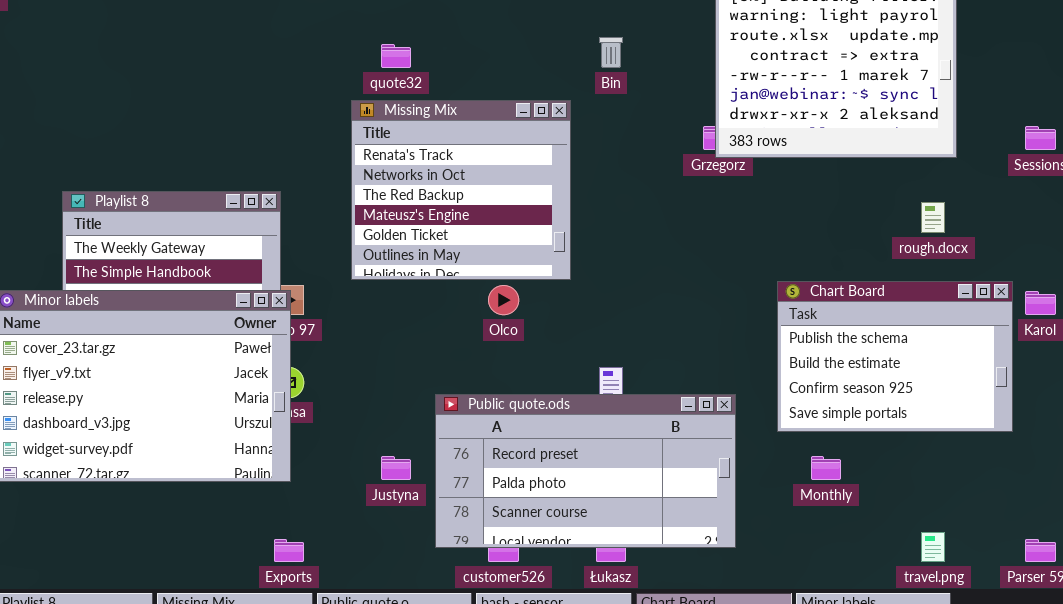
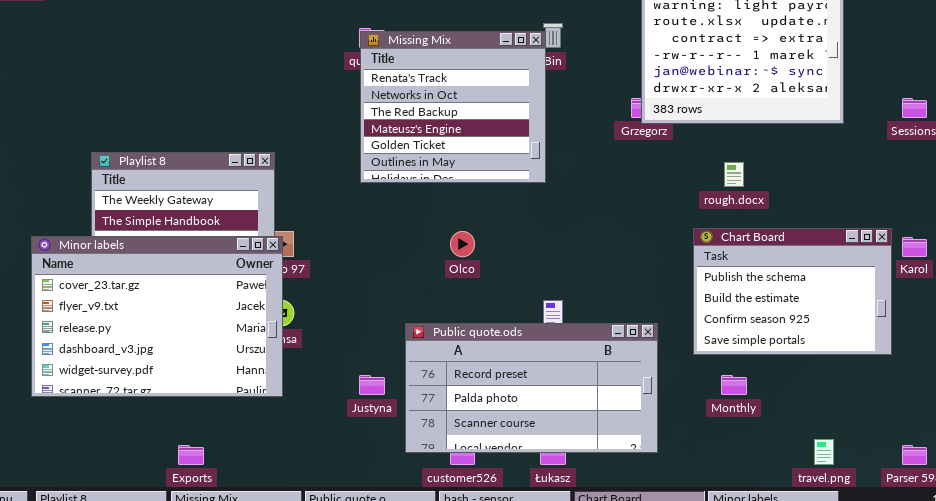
Missing Mix: [351,100,571,280] -> [360,31,546,183], moved
rough.docx: [921,202,945,233] -> [724,162,744,187], moved
Exports: [274,539,304,562] -> [178,445,204,465], moved

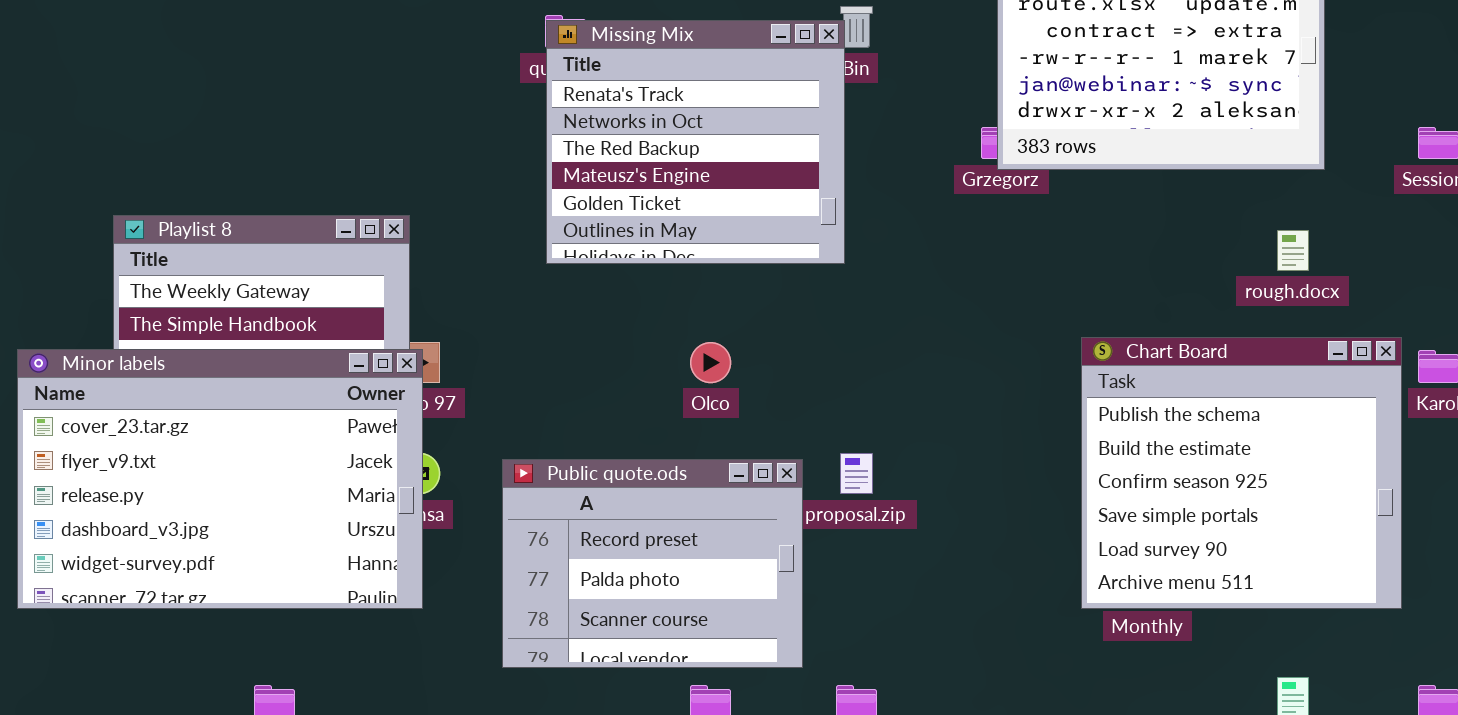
rough.docx: [724,162,744,187] -> [1277,230,1309,271], moved
Chart Board: [693,228,892,355] -> [1081,337,1402,609], resized
Public quote.ods: [405,323,658,453] -> [502,459,803,668], moved, resized

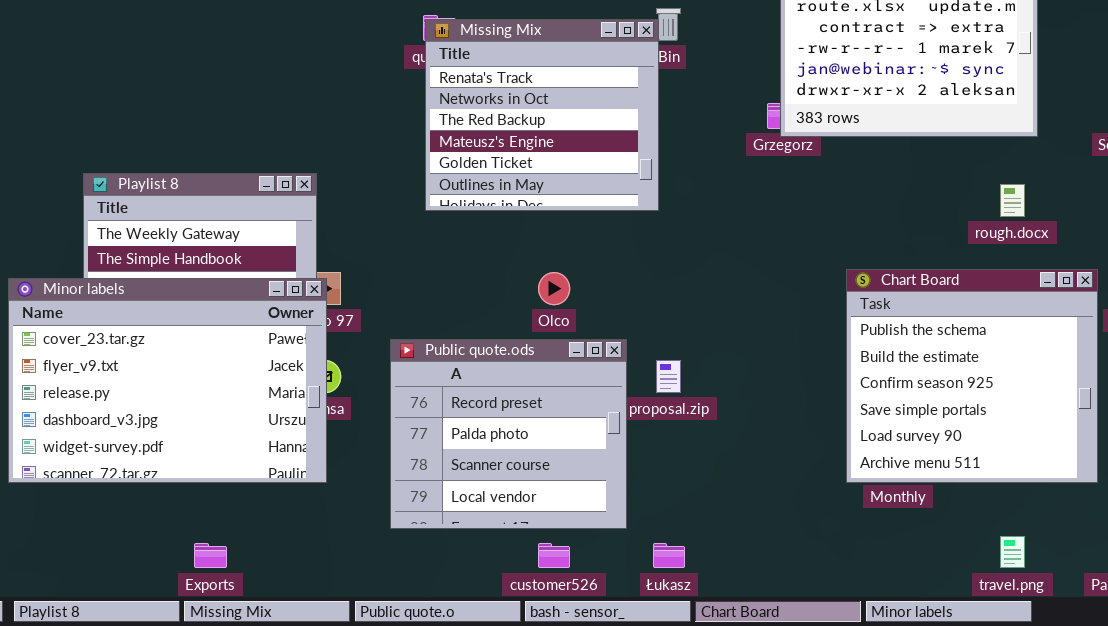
Public quote.ods: [502,459,803,668] -> [390,339,627,529], resized

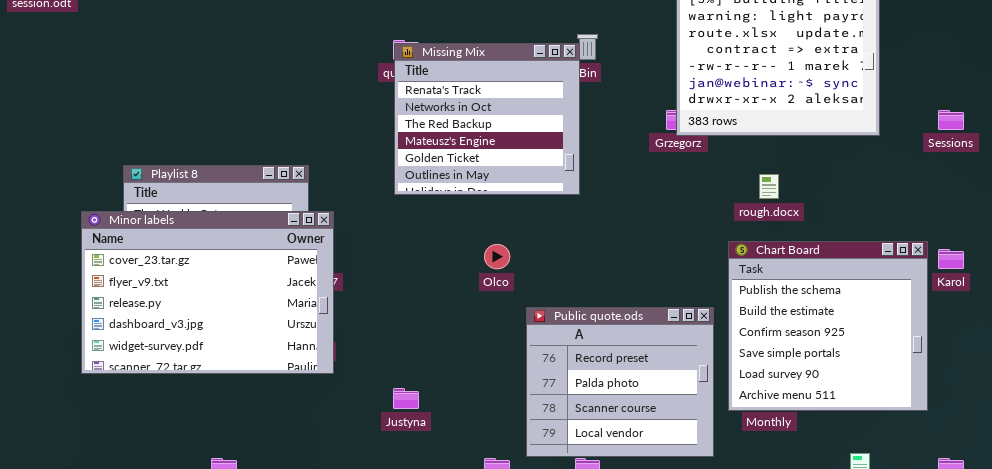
rough.docx: [1000,184,1025,217] -> [759,174,779,199], moved
Minor labels: [8,278,327,483] -> [81,211,334,374], moved
Public quote.ods: [390,339,627,529] -> [526,307,714,457], moved

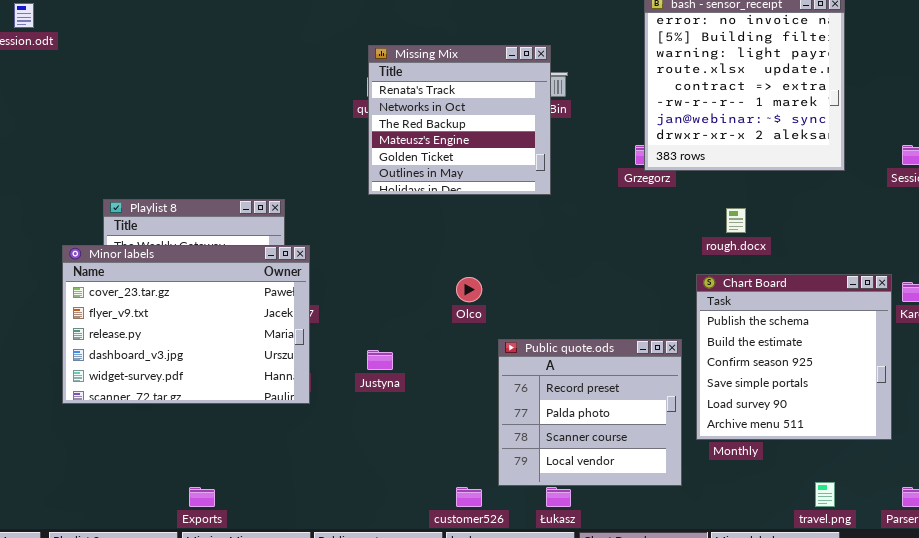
Missing Mix: [394,43,580,195] -> [368,45,551,195], moved
Justyna: [393,388,419,409] -> [367,350,393,370], moved

